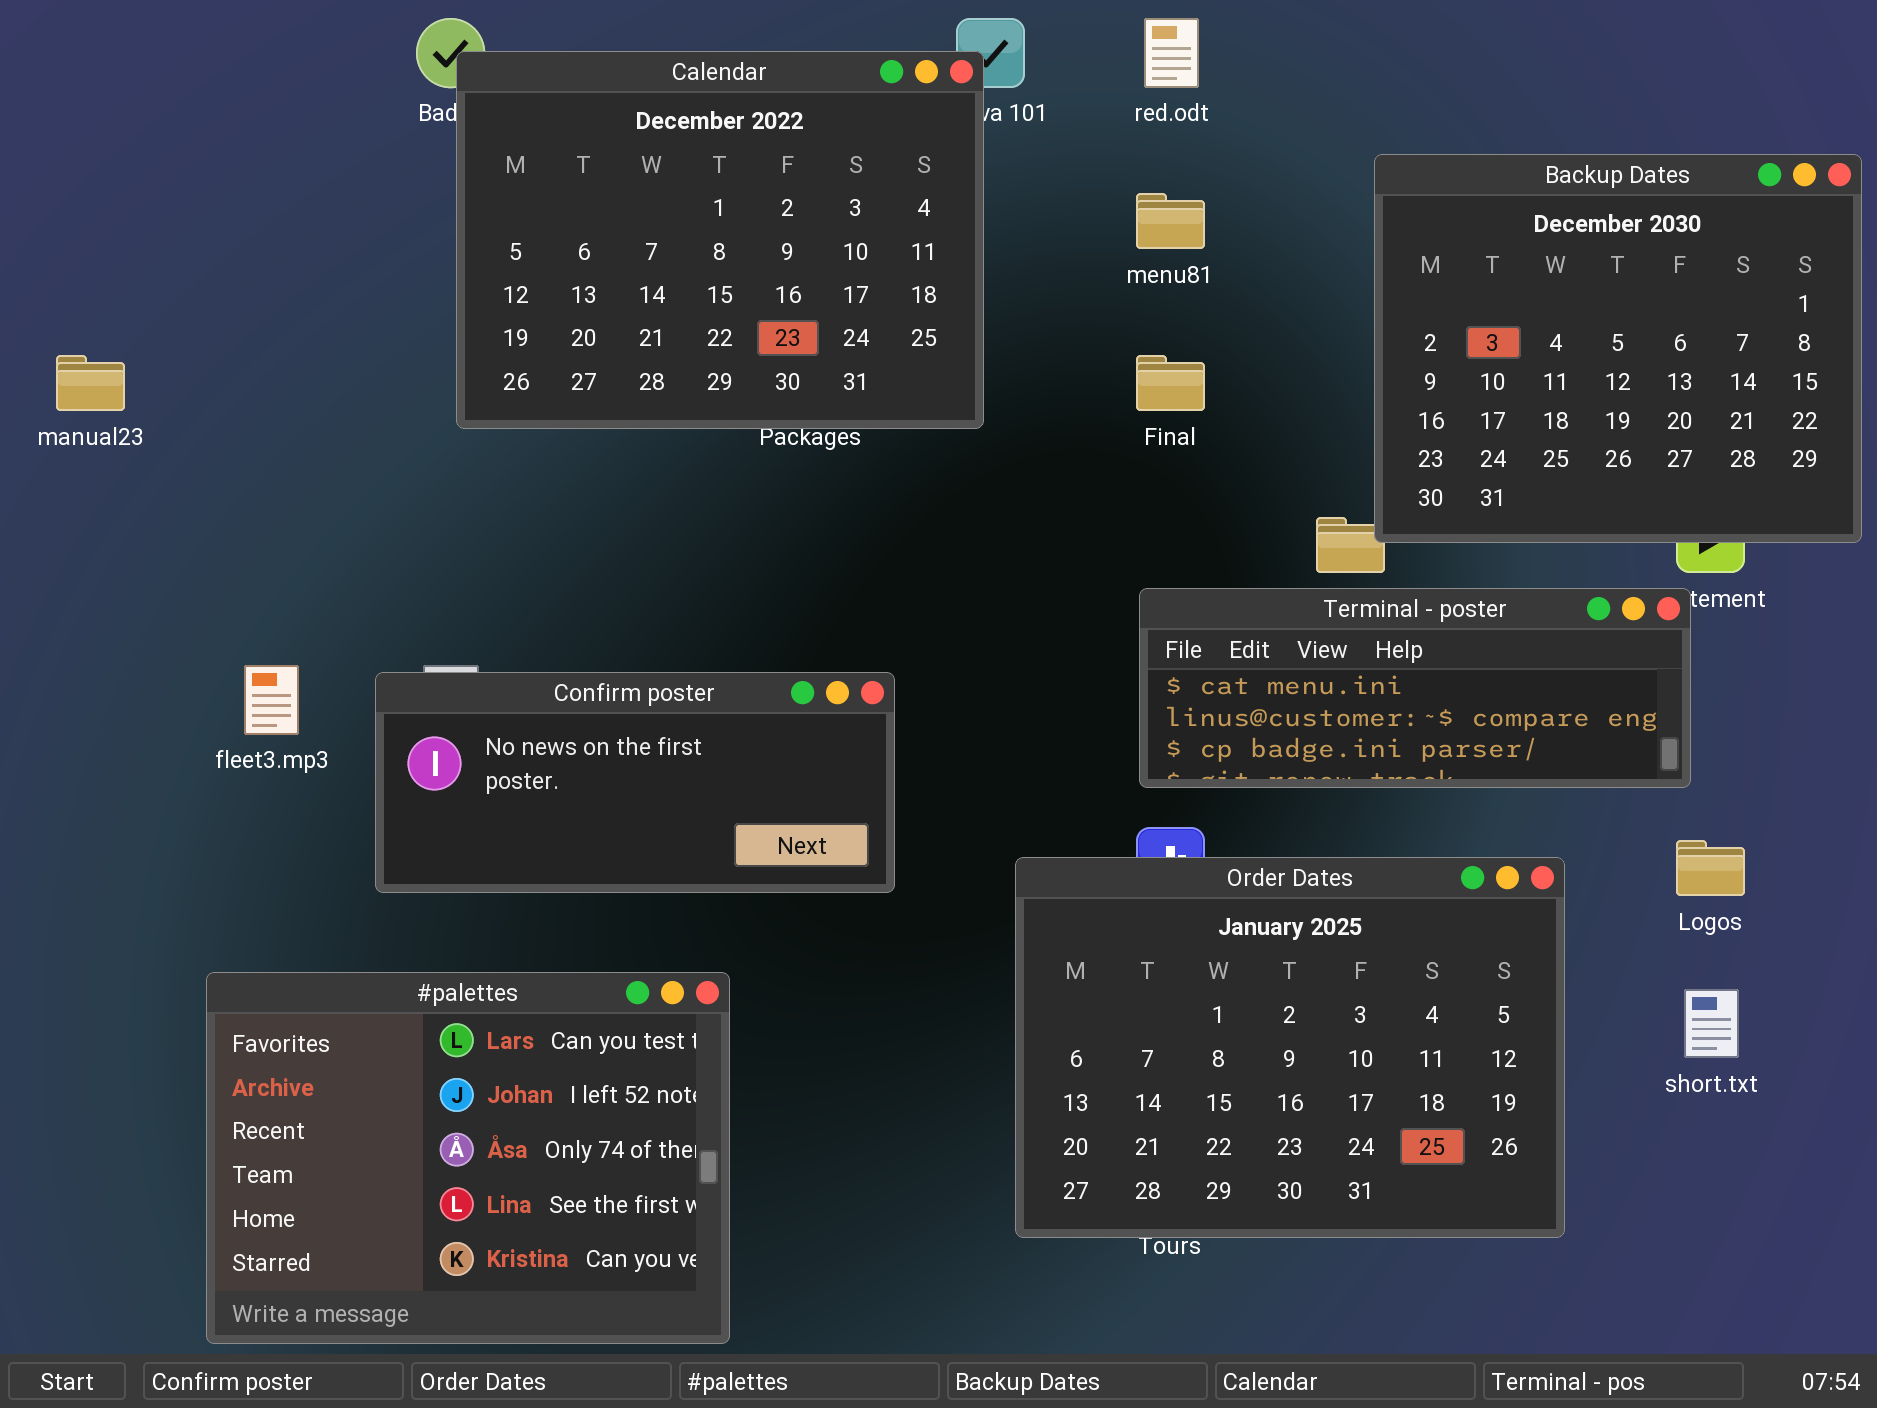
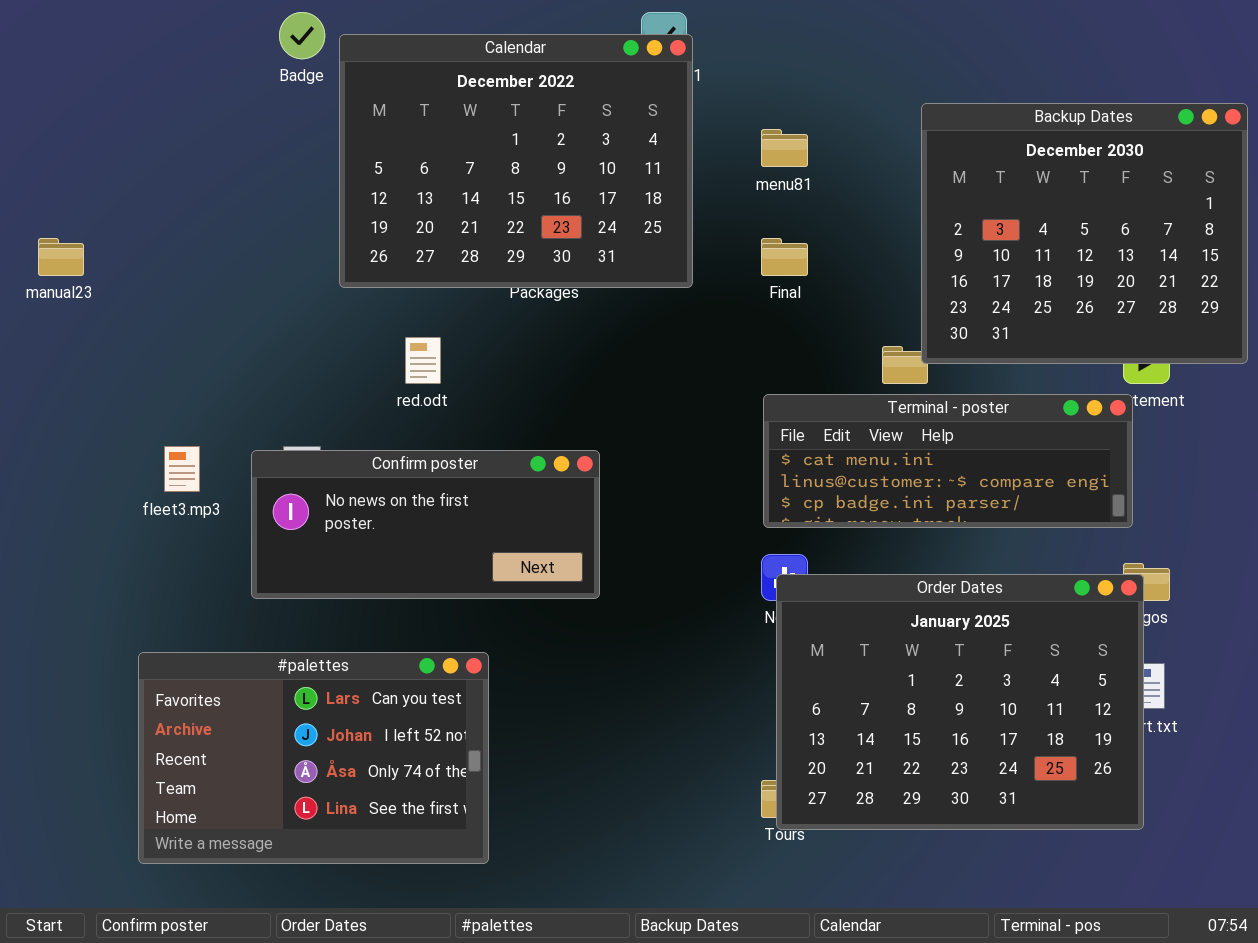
red.odt: [1144,18,1199,88] -> [405,337,441,384], moved
Calendar: [456,51,984,429] -> [339,34,693,288], moved
Order Dates: [1015,857,1565,1238] -> [776,574,1144,830], moved
#palettes: [206,972,730,1344] -> [138,652,489,864], resized

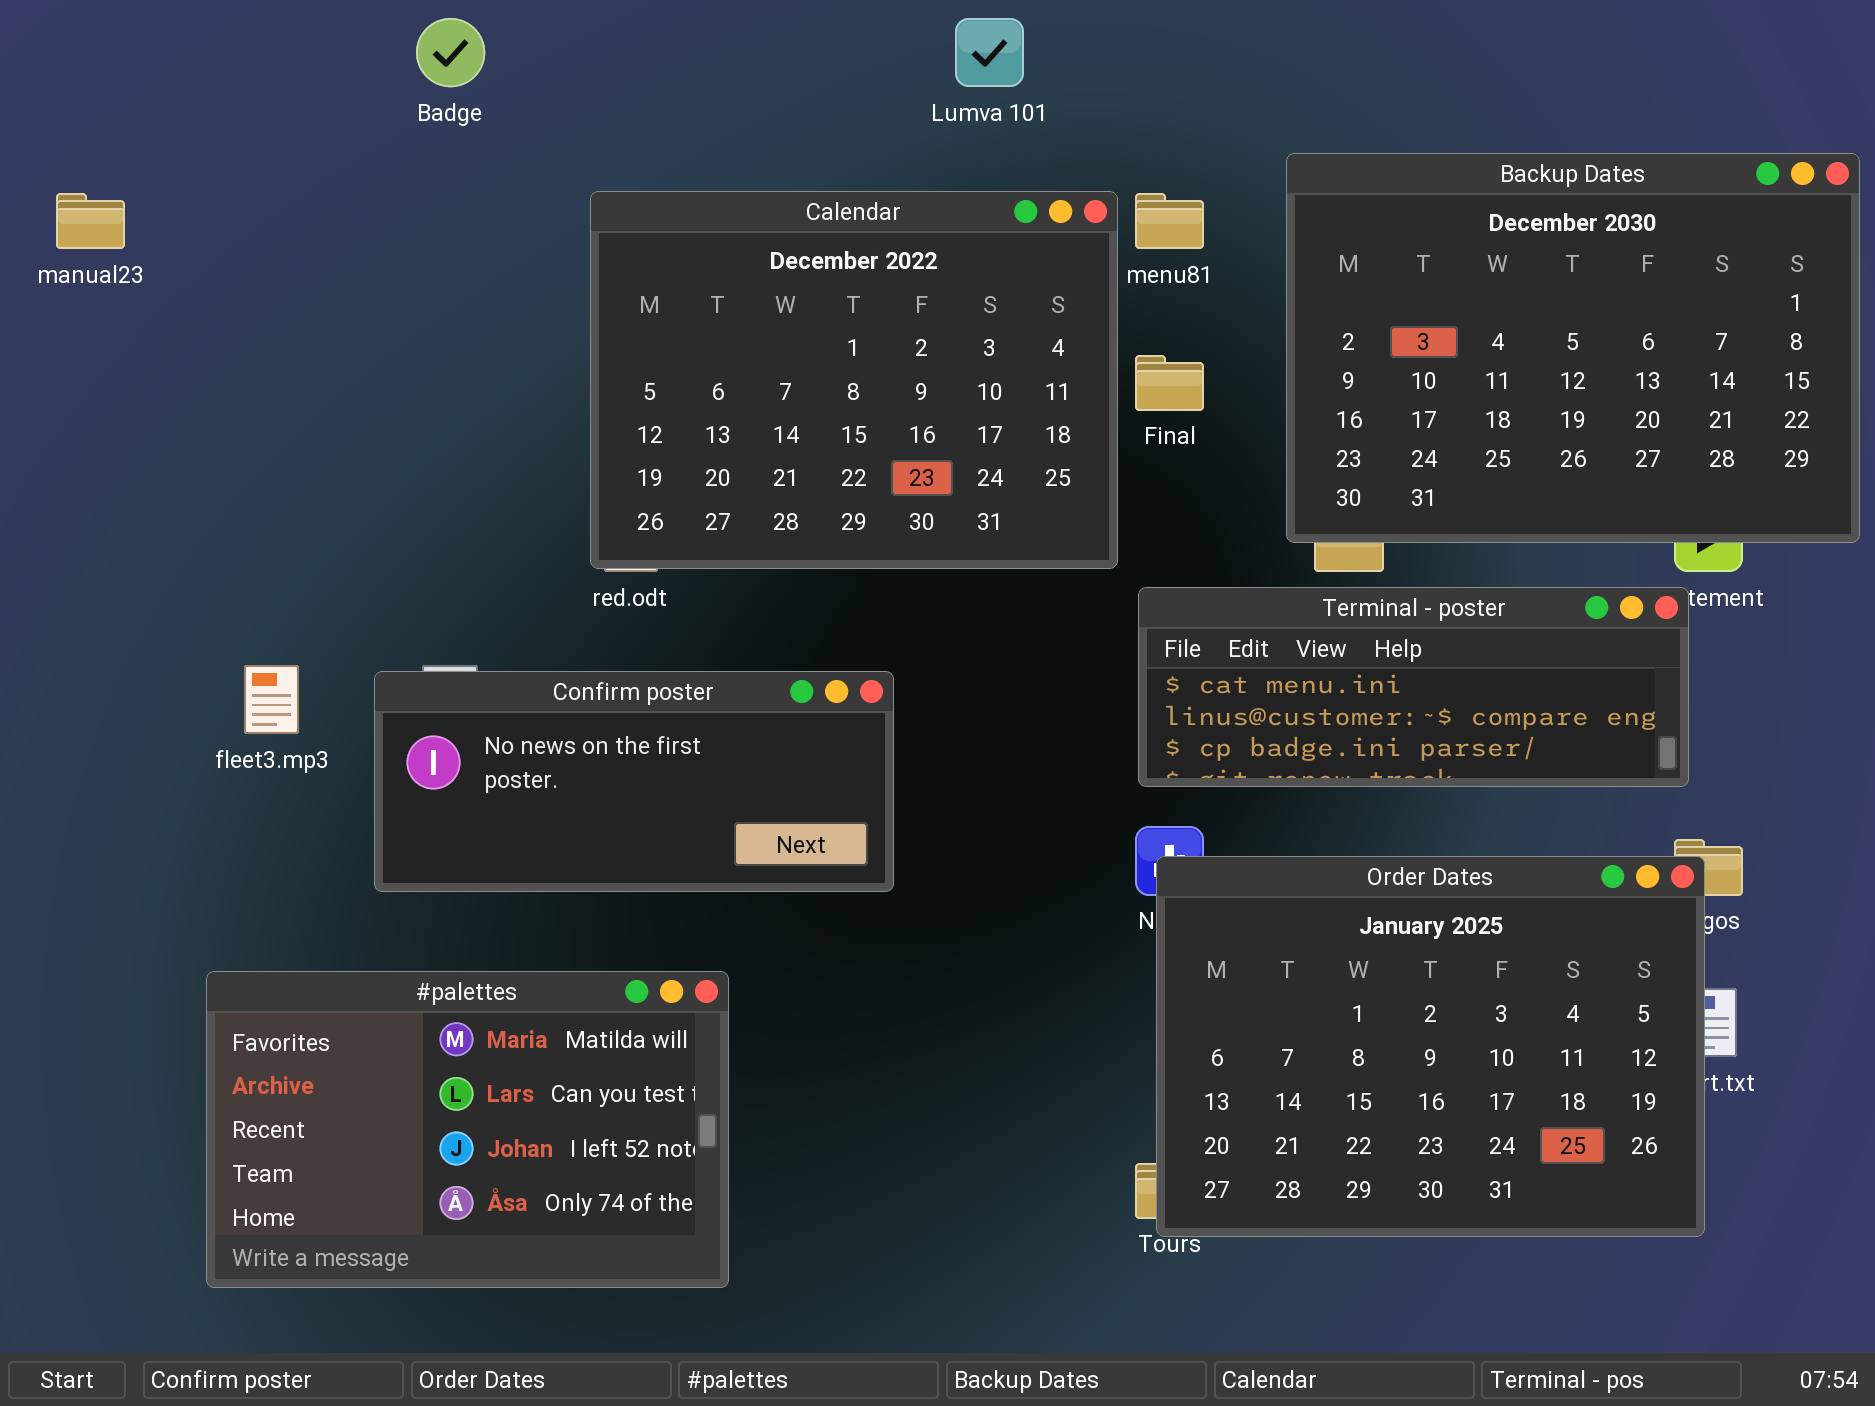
Calendar: [339,34,693,288] -> [590,191,1118,569], moved
Backup Dates: [921,103,1248,364] -> [1286,153,1860,543], resized
manual23: [38,238,84,276] -> [56,193,125,249], moved
#palettes: [138,652,489,864] -> [206,971,729,1288], scrolled up 1 row

